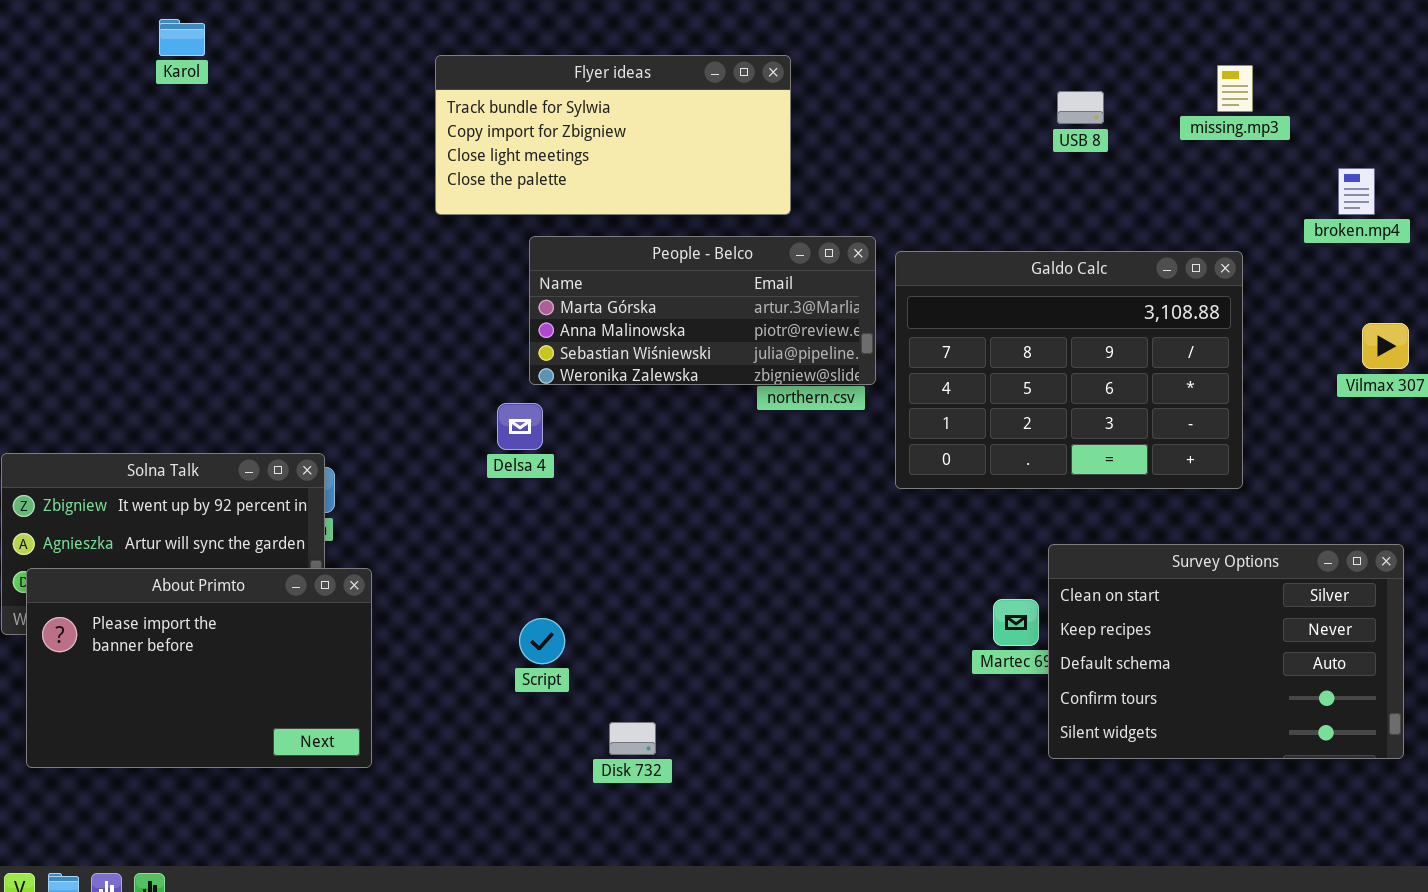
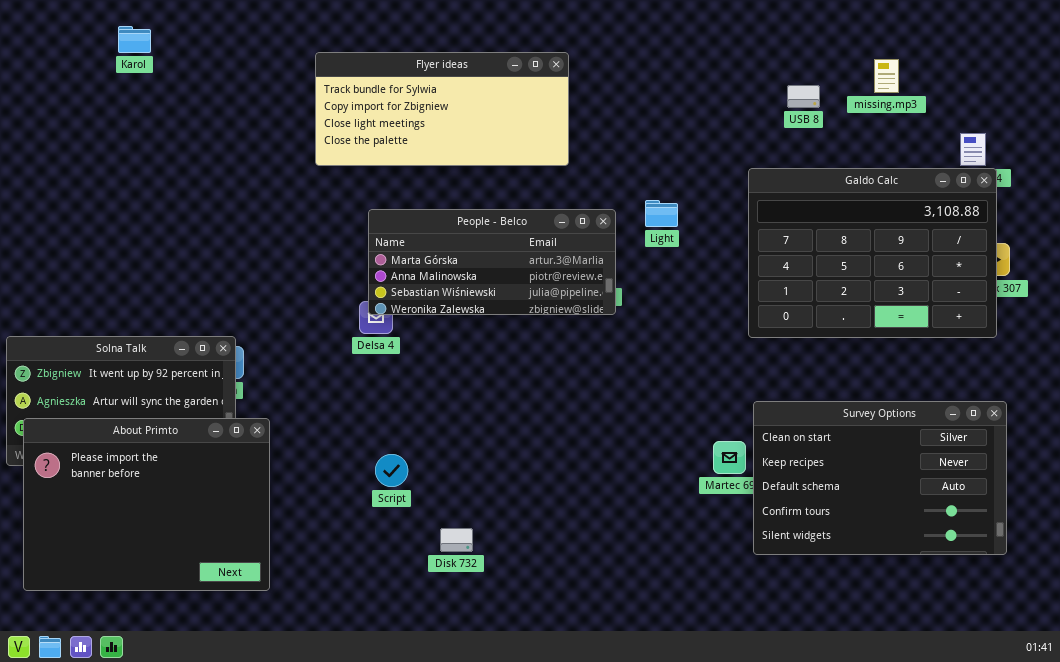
USB 8: [1057,91,1104,124] -> [787,85,820,108], moved
People - Belco: [529,236,876,385] -> [368,209,616,315], moved
Galdo Calc: [895,251,1243,489] -> [748,168,997,338], moved
About Primto: [26,568,372,768] -> [23,418,270,591], resized

